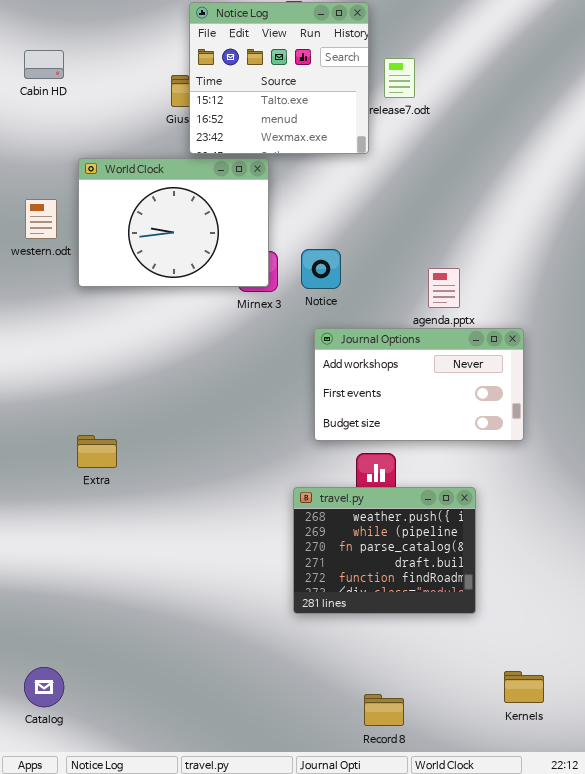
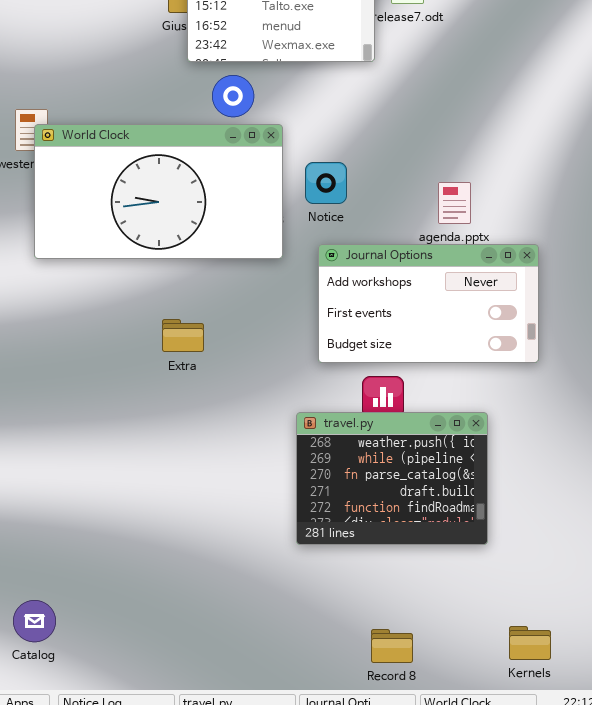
World Clock: [78,158,269,287] -> [34,124,283,259], moved, resized
Extra: [77,435,117,468] -> [162,319,204,352], moved
Kernels: [504,671,544,703] -> [509,626,551,660], moved

